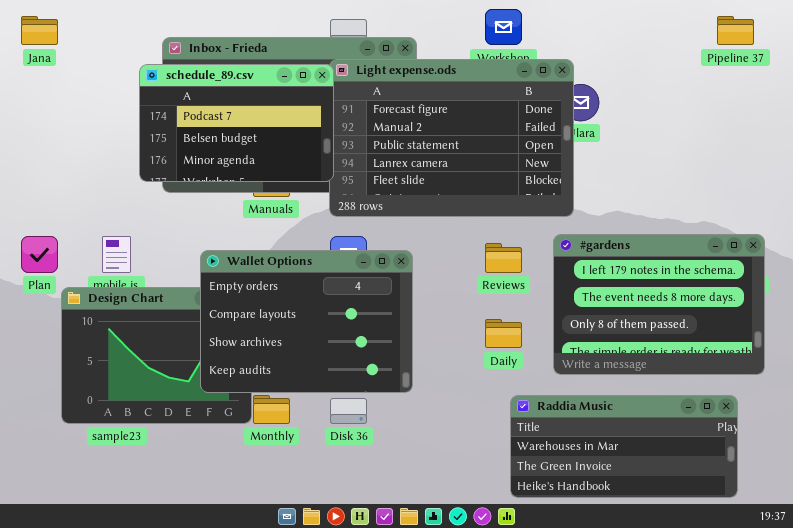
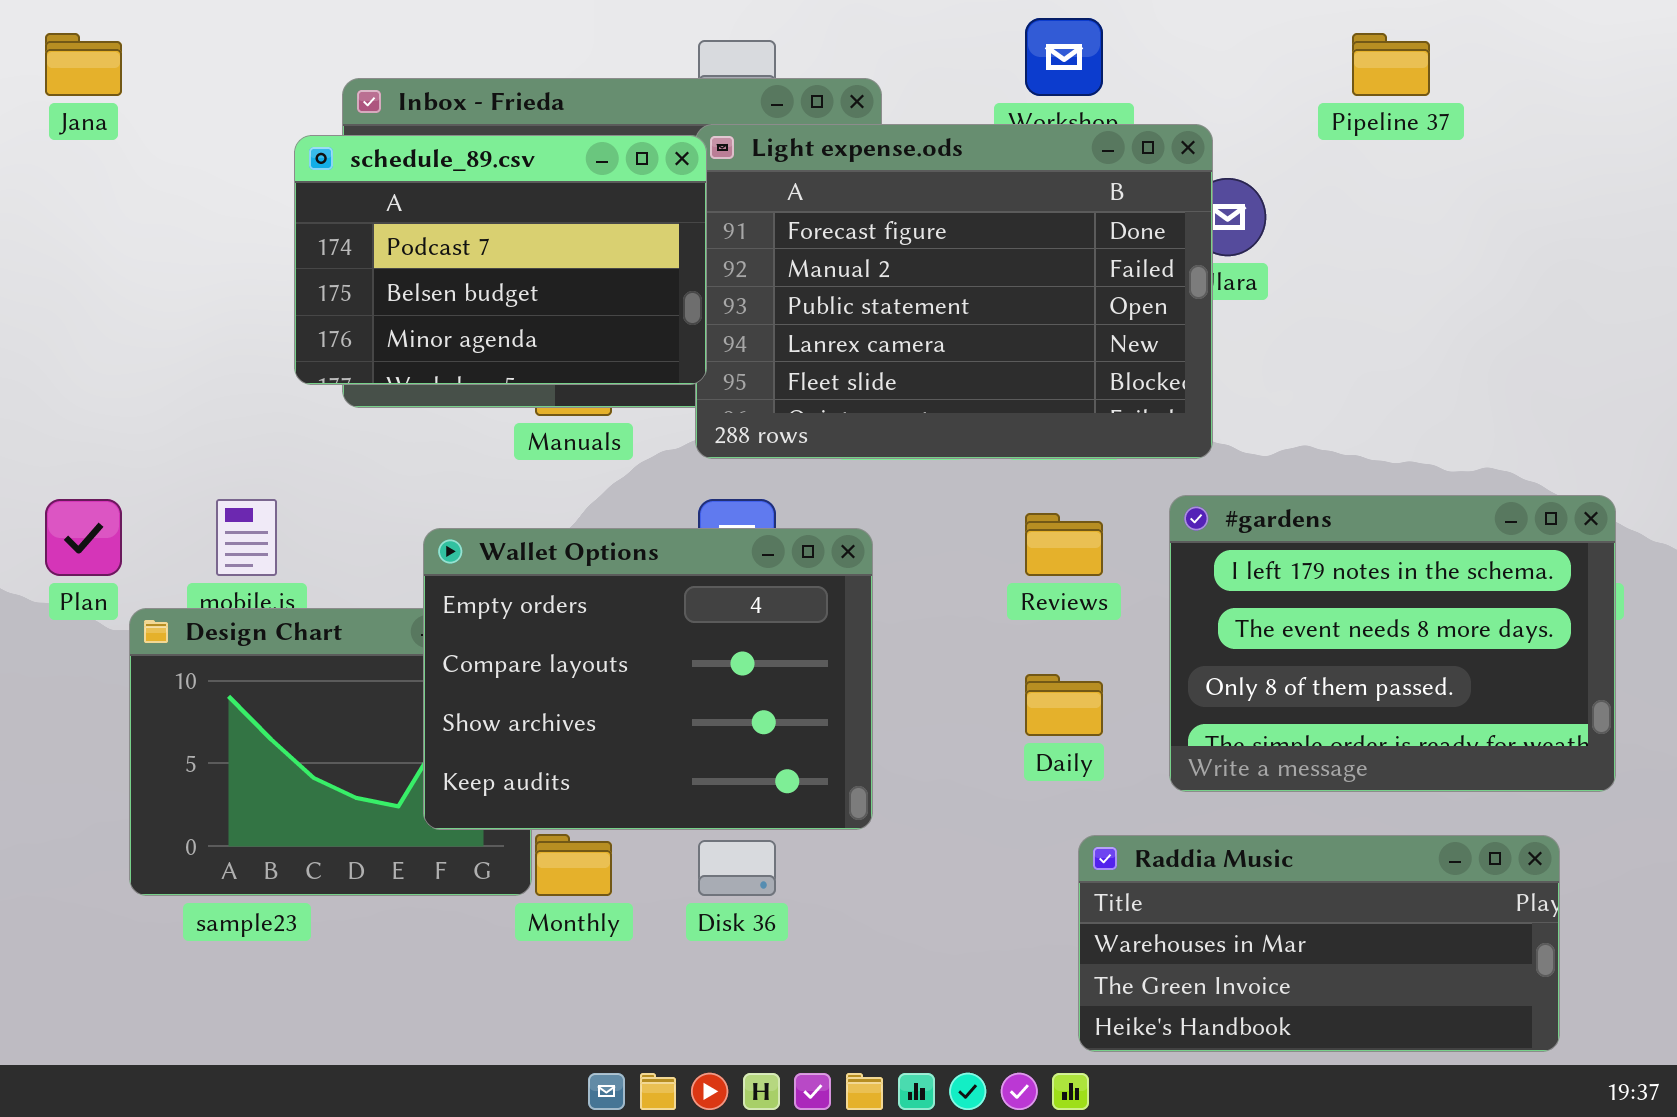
Pipeline 37: [717,16,754,45] -> [1352,33,1430,96], moved

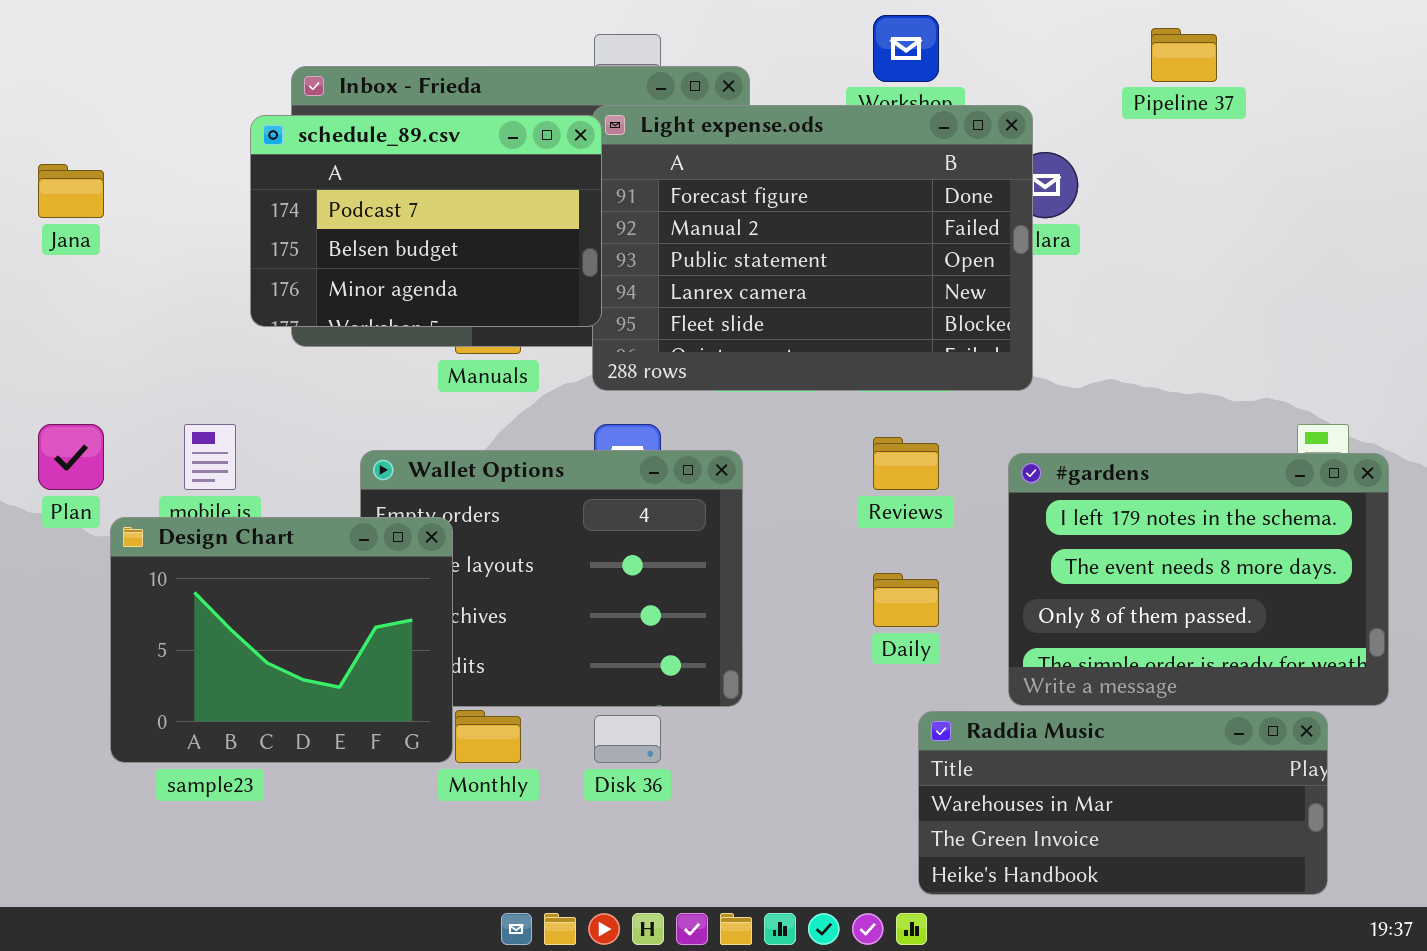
Jana: [45,33,122,96] -> [38,164,104,218], moved
#gardens: [1169,495,1616,792] -> [1008,453,1389,706], moved
Design Chart: [129,608,532,896] -> [110,517,453,763], raised

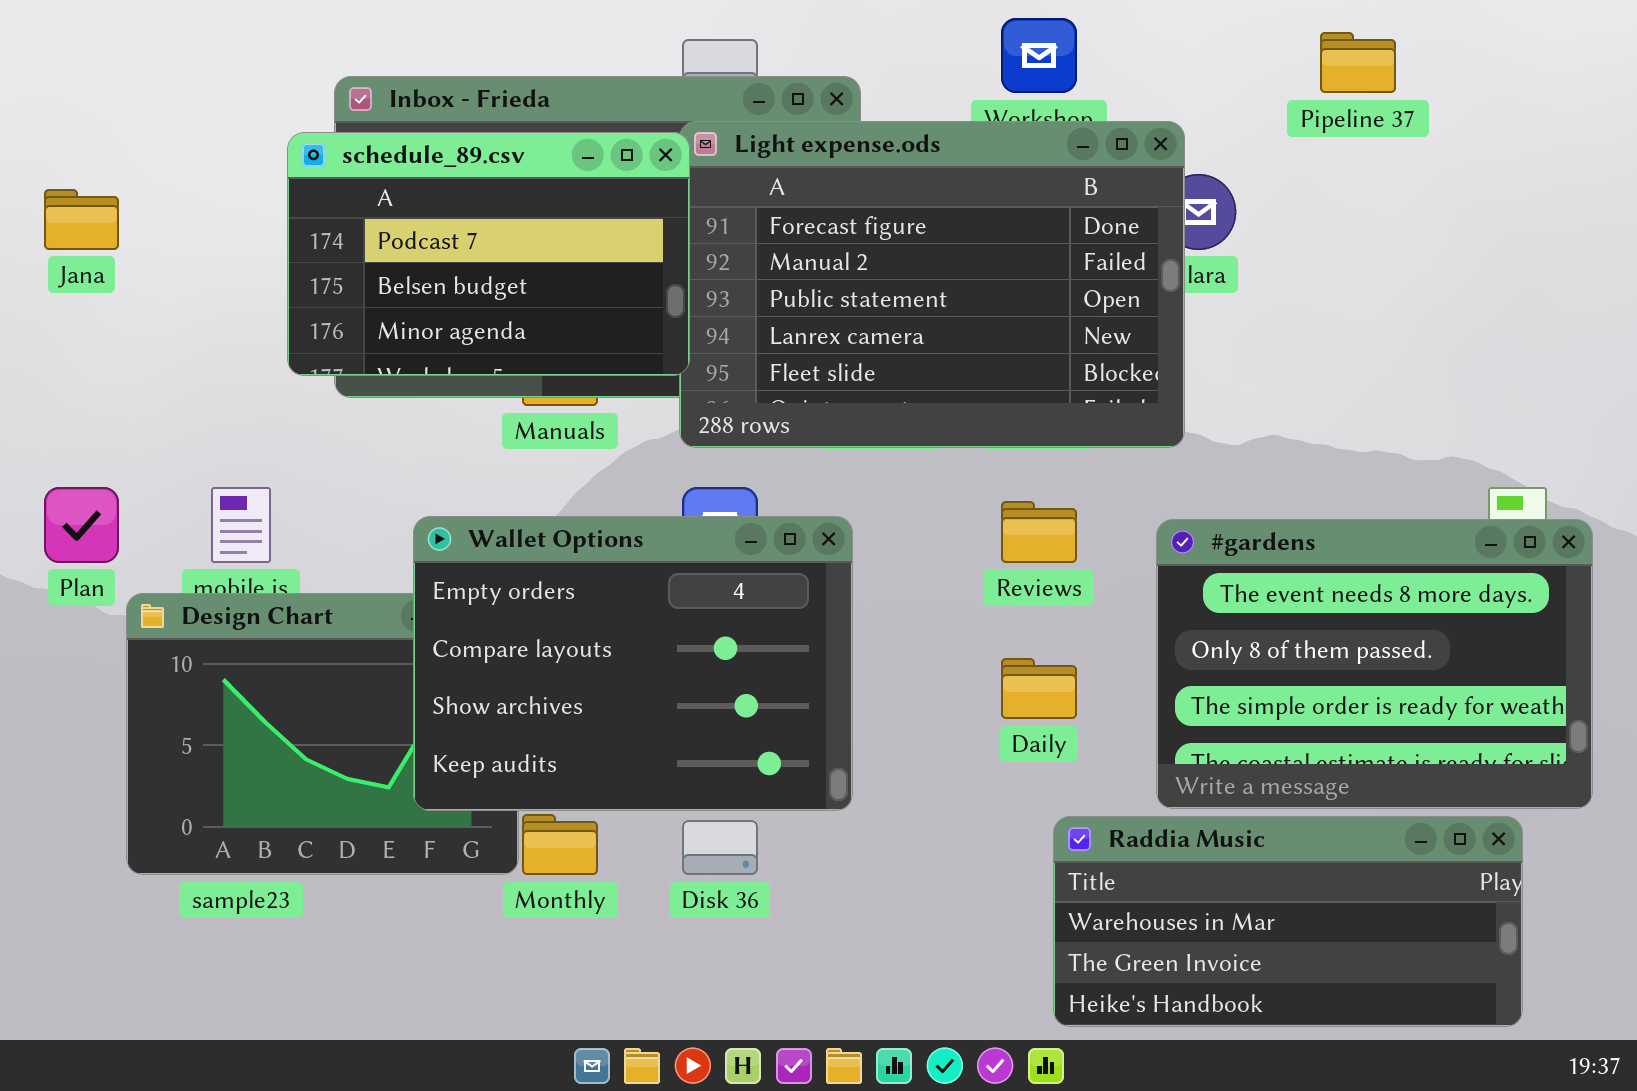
Wallet Options: [360,450,743,707] -> [413,516,853,811], raised
#gardens: [1008,453,1389,706] -> [1156,519,1593,809], scrolled down 1 row

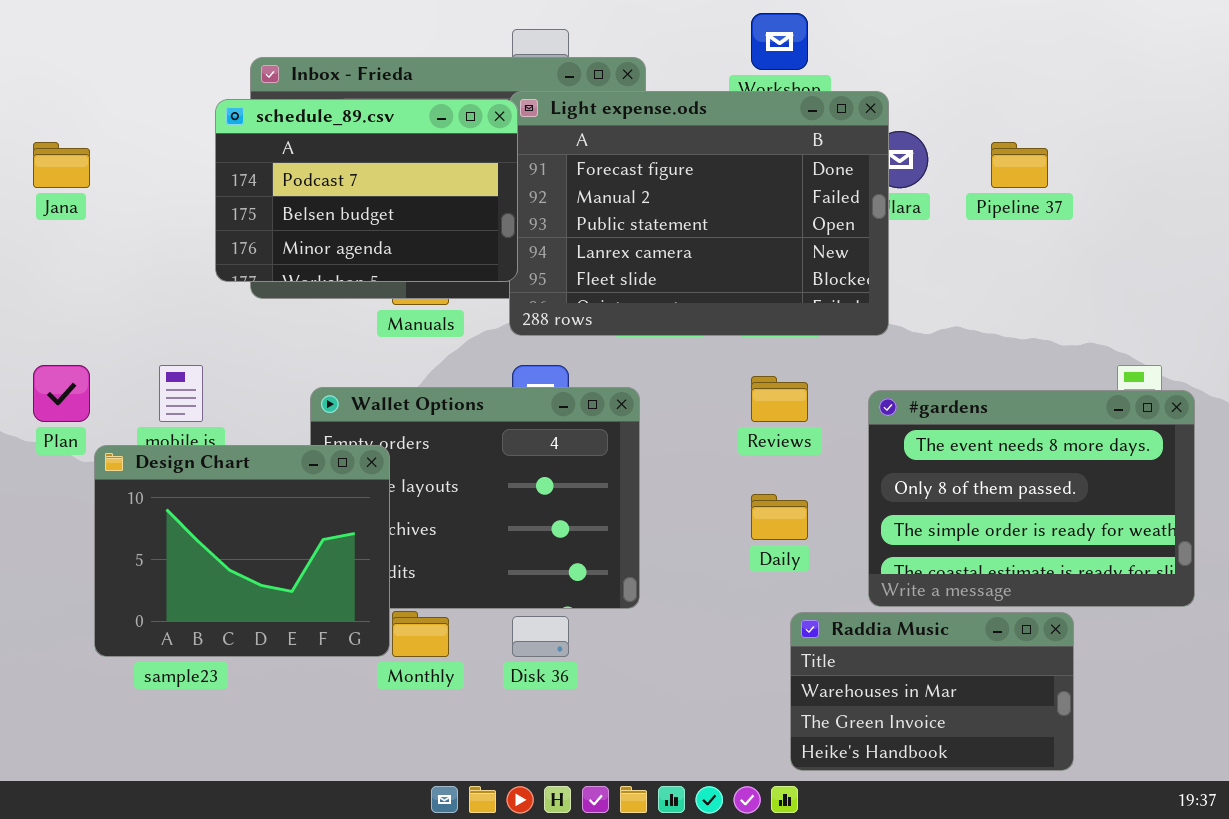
Pipeline 37: [1320,32,1396,93] -> [991,142,1048,188], moved
Design Chart: [126,593,519,875] -> [94,445,390,657], raised
Raddia Music: [1053,816,1523,1027] -> [790,612,1074,771], resized

